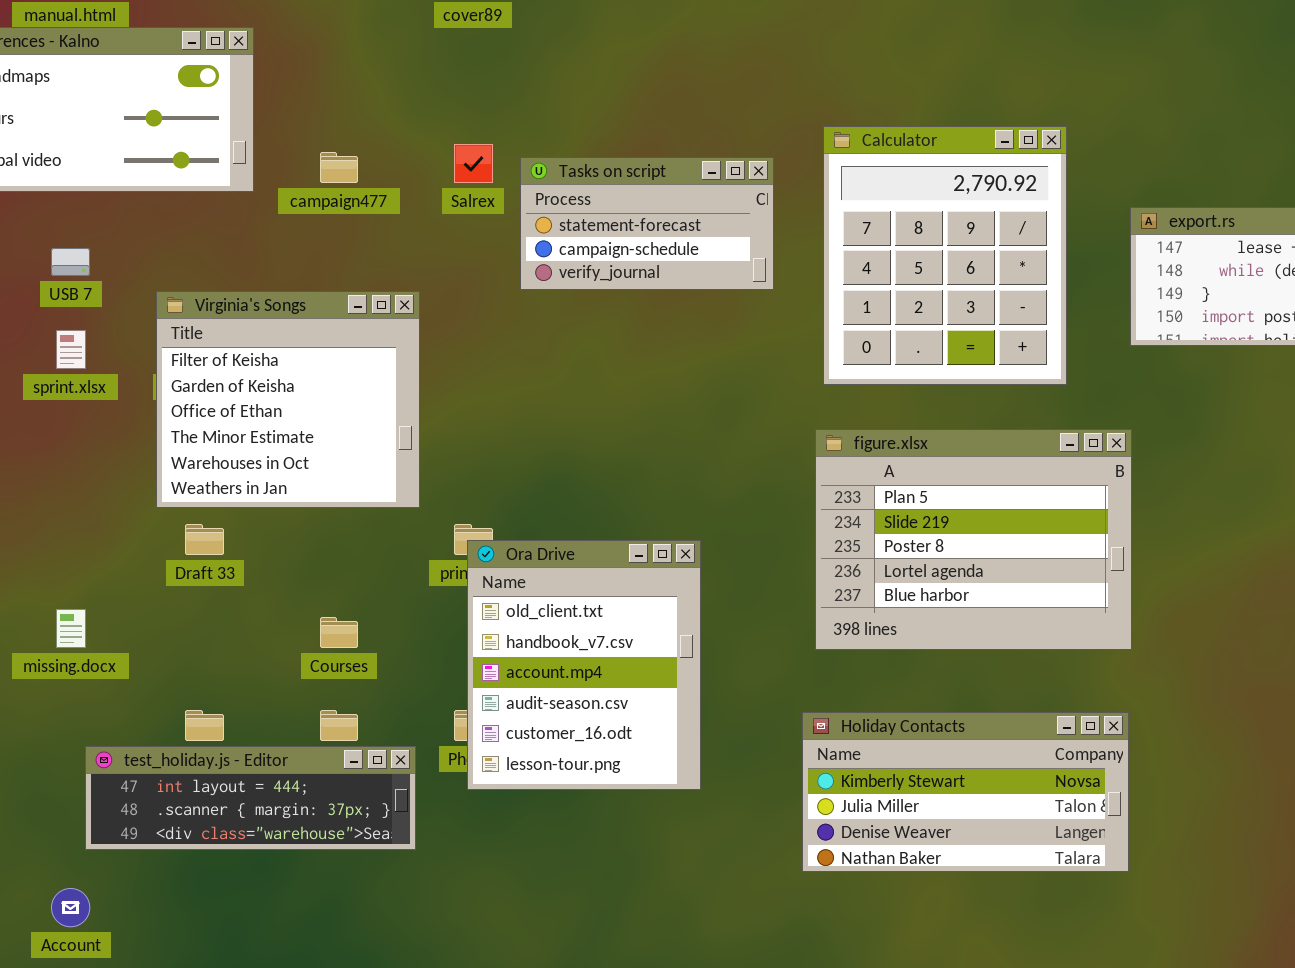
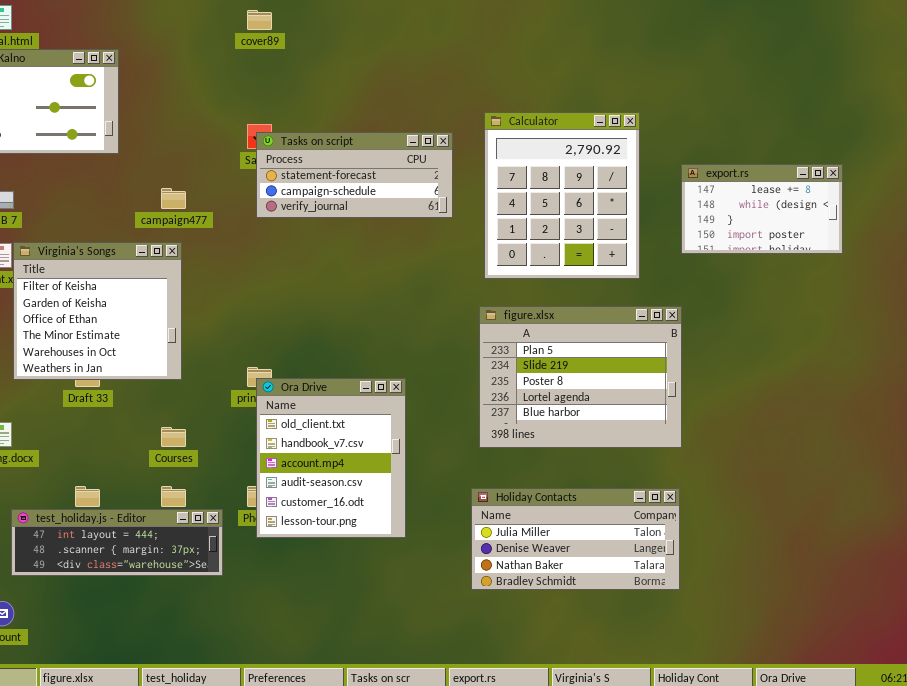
campaign477: [320,152,358,183] -> [161,188,186,209], moved
Tasks on script: [520,157,774,290] -> [256,132,453,218], resized
Virginia's Songs: [156,291,420,508] -> [13,242,182,380], moved
Holiday Contacts: [802,712,1129,872] -> [471,488,680,590], scrolled down 1 row

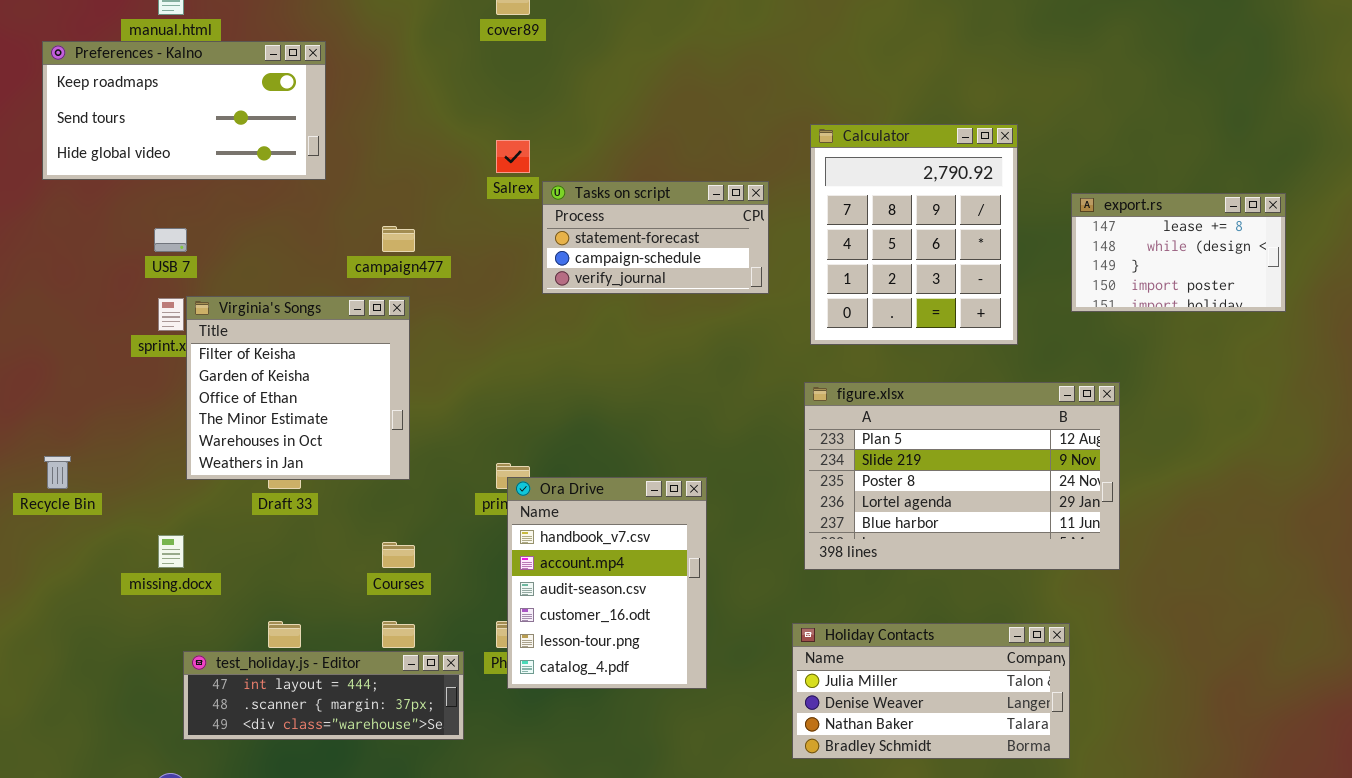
Tasks on script: [256,132,453,218] -> [542,181,769,294], moved, resized
figure.xlsx: [479,306,682,448] -> [804,382,1120,570], resized
Ora Drive: [256,378,406,538] -> [507,477,707,689], scrolled down 1 row

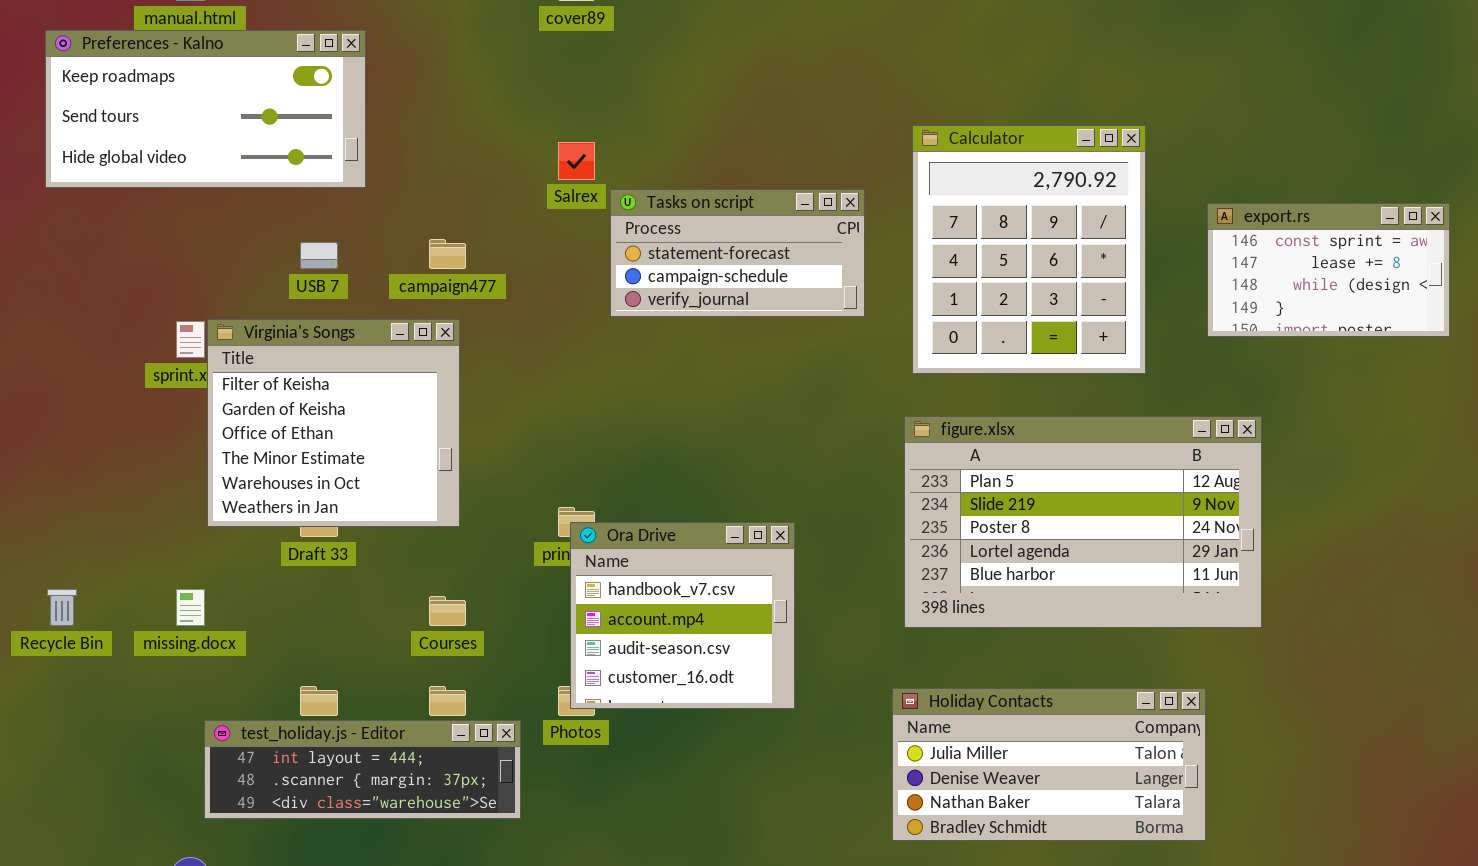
export.rs: [1071,193,1286,312] -> [1207,203,1450,337], scrolled up 1 row
USB 7: [154,228,187,252] -> [300,242,338,269], moved
Recycle Bin: [44,456,71,489] -> [47,589,77,626], moved
Ora Drive: [507,477,707,689] -> [570,522,795,709], resized

